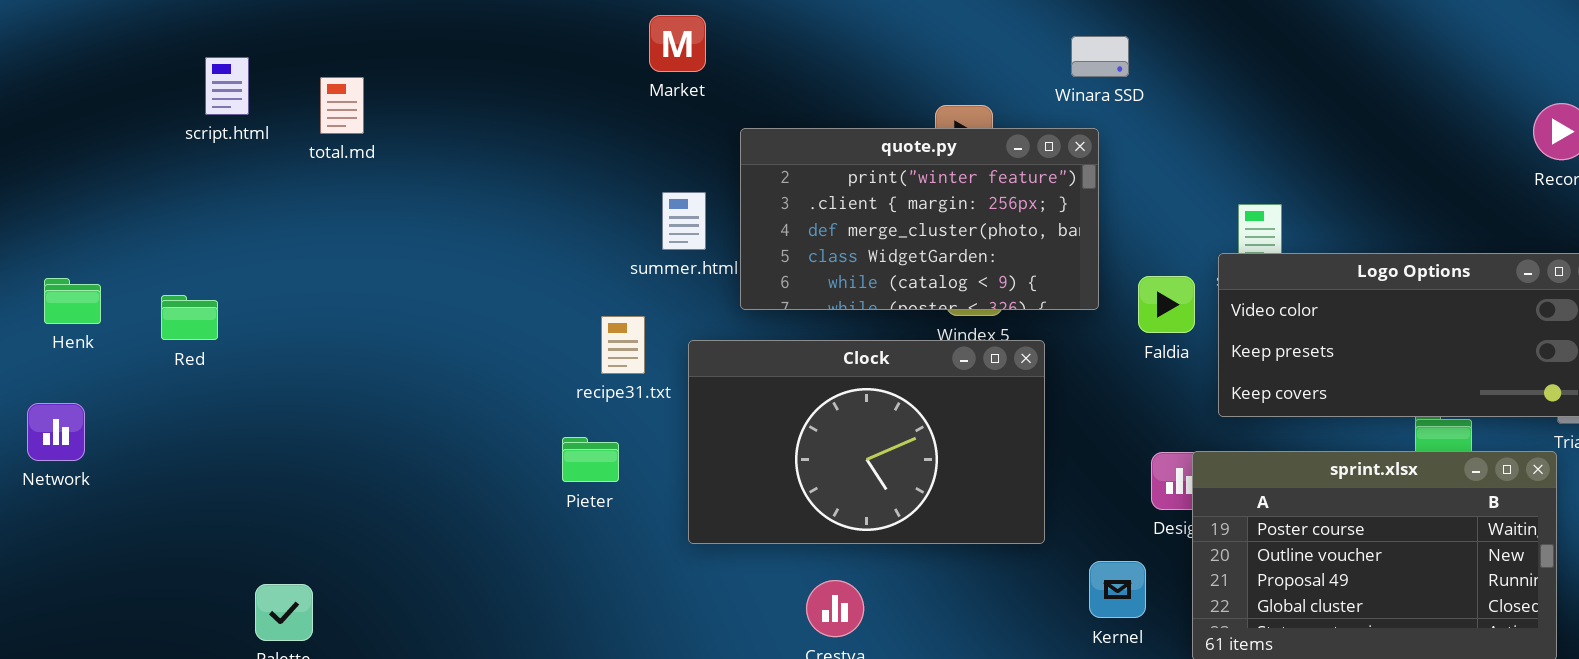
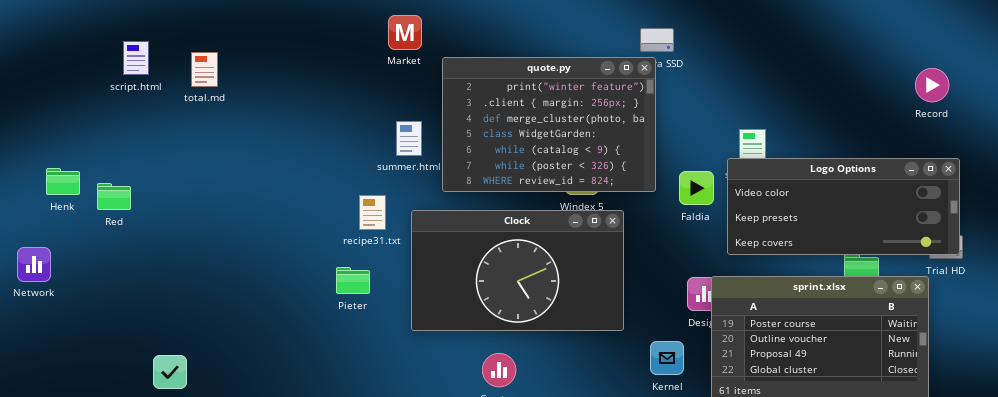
quote.py: [740,128,1099,310] -> [442,57,656,192], resized
Henk: [44,278,101,324] -> [46,168,80,195], moved

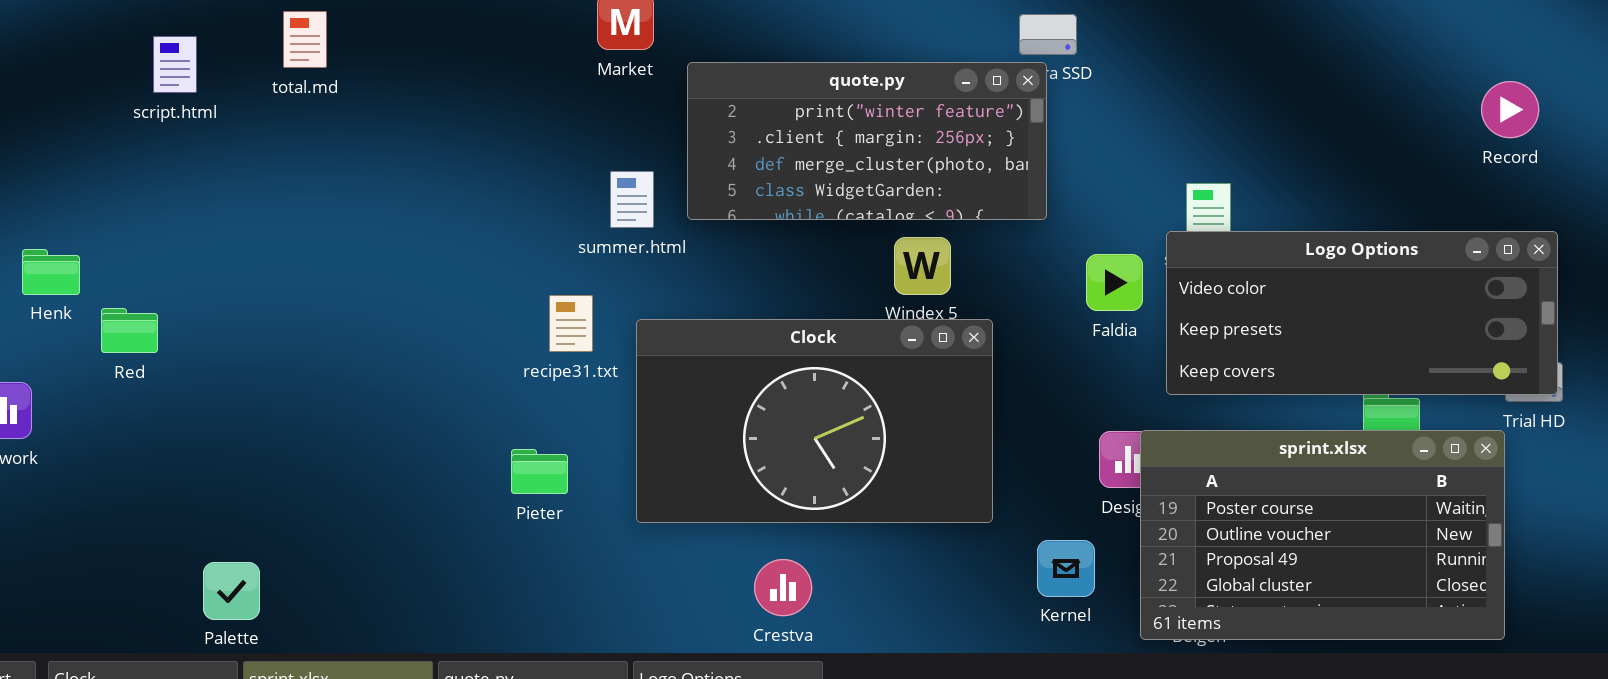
total.md: [191,52,218,87] -> [283,11,327,68], moved
quote.py: [442,57,656,192] -> [687,62,1047,220], resized
Red: [97,183,131,210] -> [101,308,158,353], moved
Pieter: [336,267,370,294] -> [511,449,568,494], moved

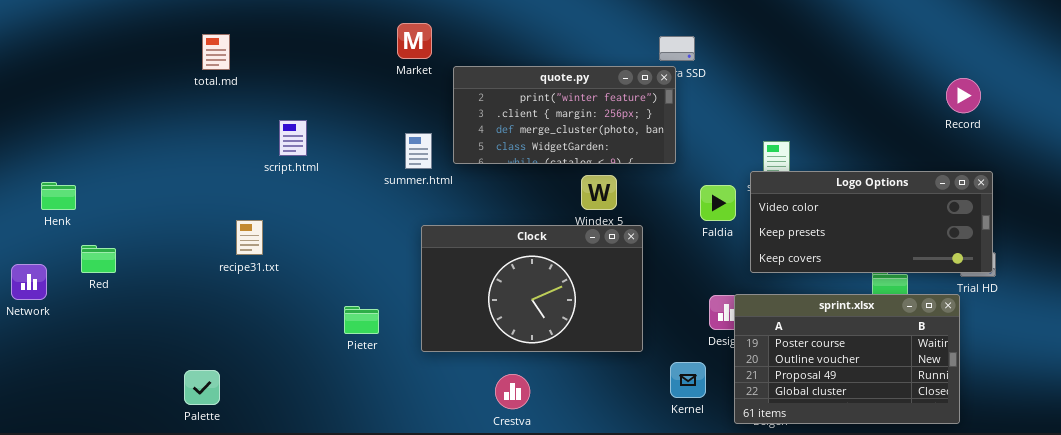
script.html: [153,36,197,93] -> [279,120,307,156], moved
recipe31.txt: [549,295,593,352] -> [236,220,263,255], moved
Red: [101,308,158,353] -> [81,245,116,273], moved
Palette: [203,562,260,620] -> [184,370,220,405], moved

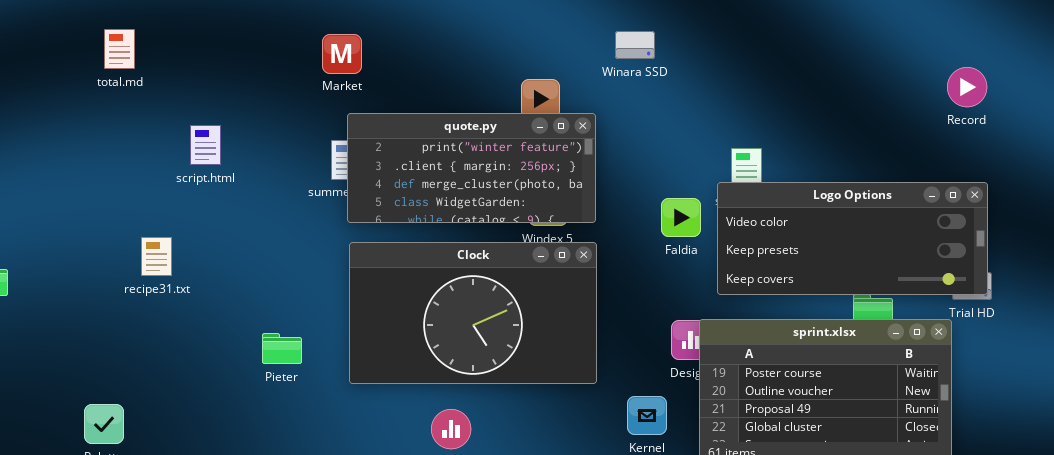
Market: [397,23,432,59] -> [322,34,362,74], moved
quote.py: [453,66,676,164] -> [347,113,596,223], moved
Record: [946,78,981,113] -> [947,67,987,107], moved

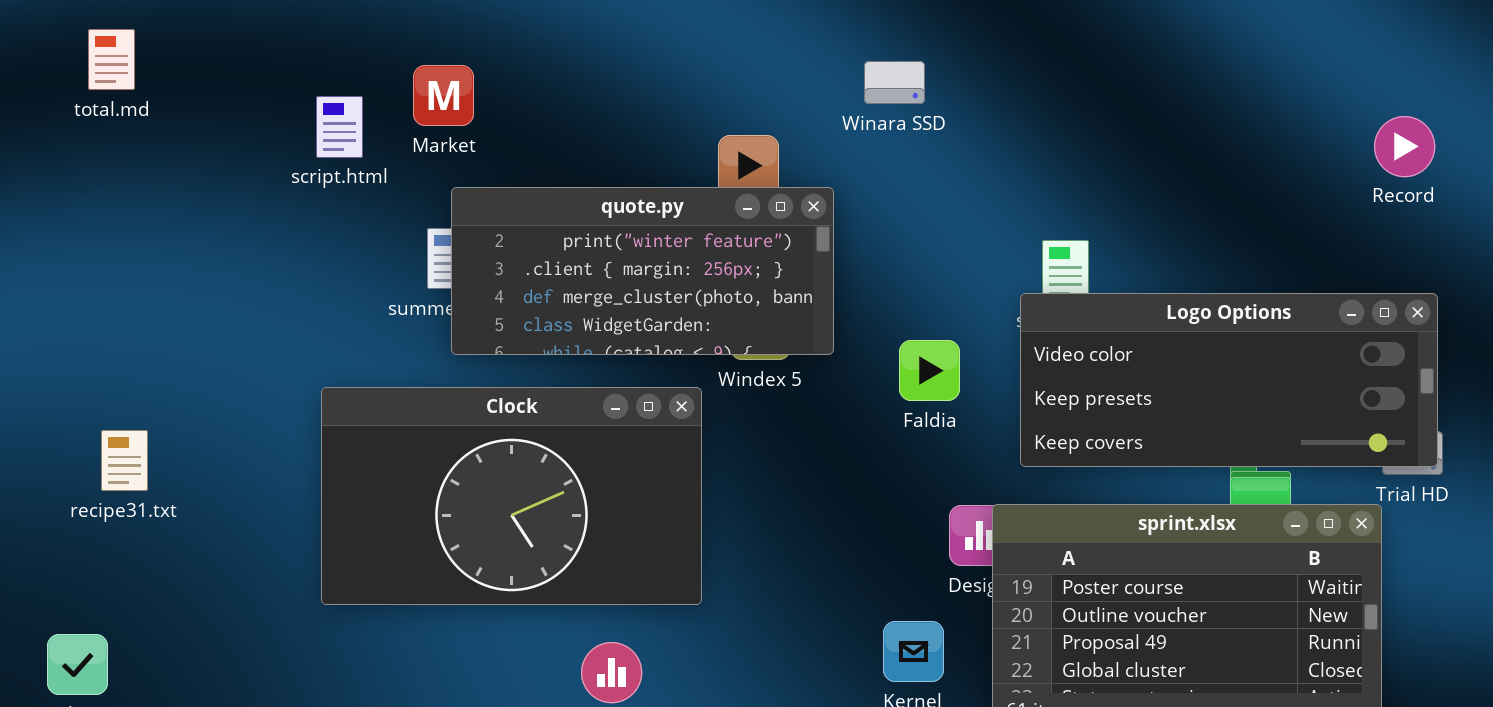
total.md: [104,29,135,69] -> [88,29,135,90], moved
script.html: [190,125,221,165] -> [316,96,363,158], moved
Faldia: [661,198,701,237] -> [899,340,960,401], moved
recipe31.txt: [141,237,172,276] -> [101,430,148,491], moved
Clock: [349,242,597,384] -> [321,387,702,605], moved

